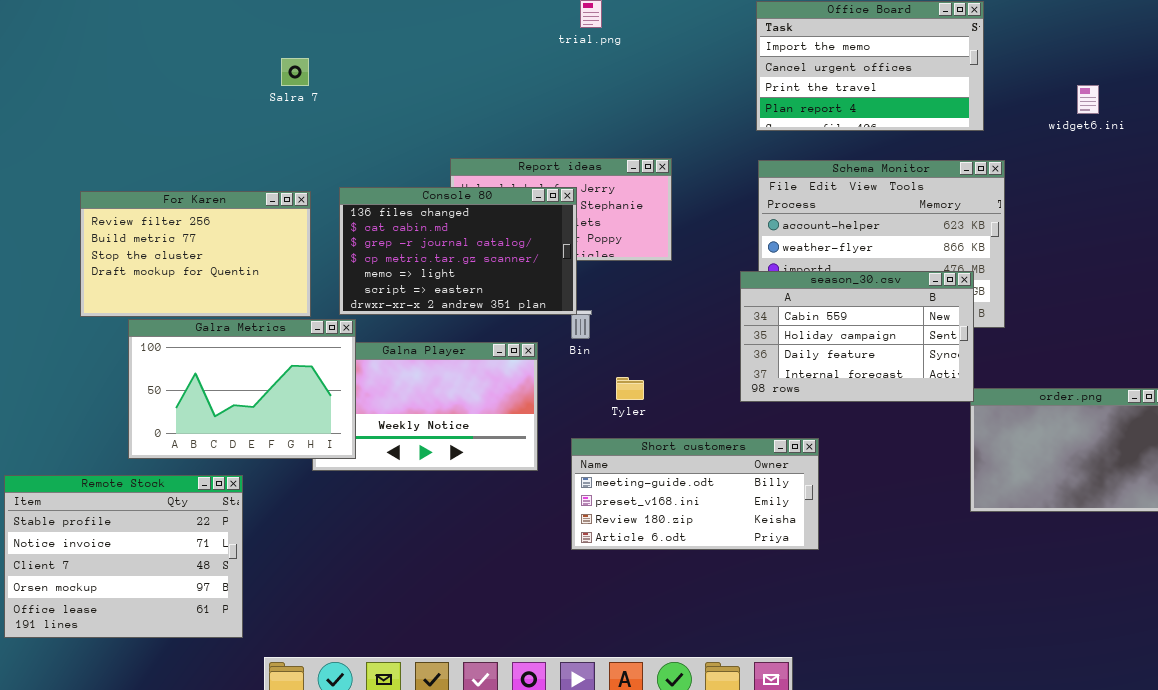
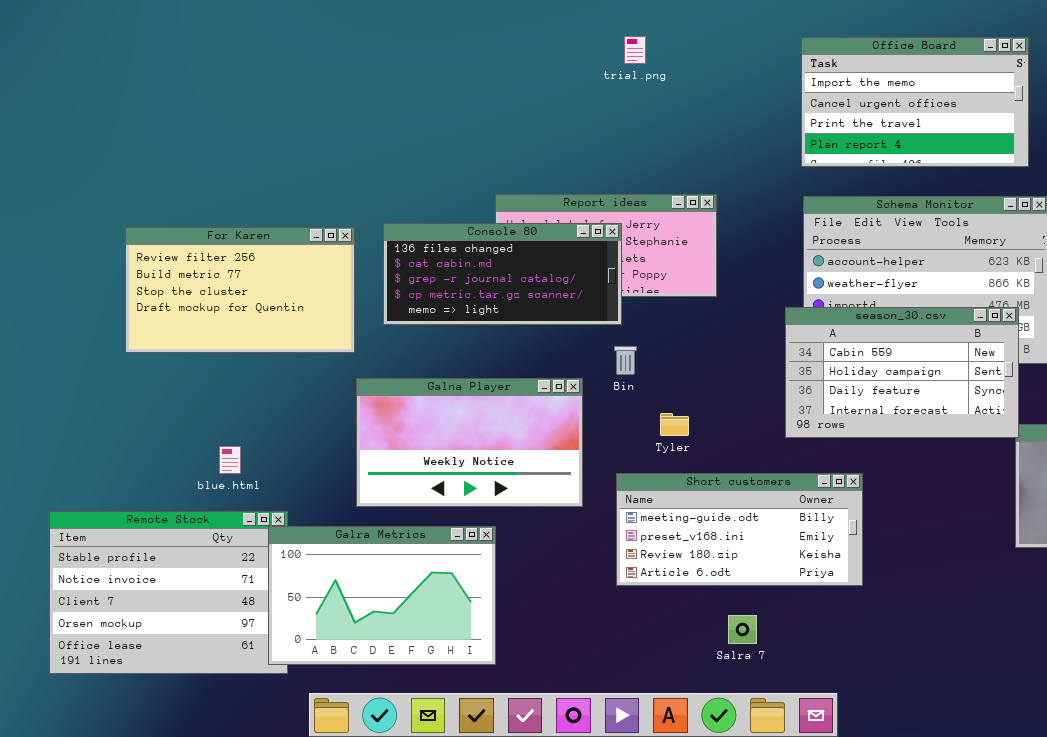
Salra 7: [281,58,309,86] -> [728,615,757,644], moved
Console 80: [339,187,577,315] -> [383,223,622,325], resized
Galra Metrics: [128,319,356,459] -> [268,526,496,665], moved

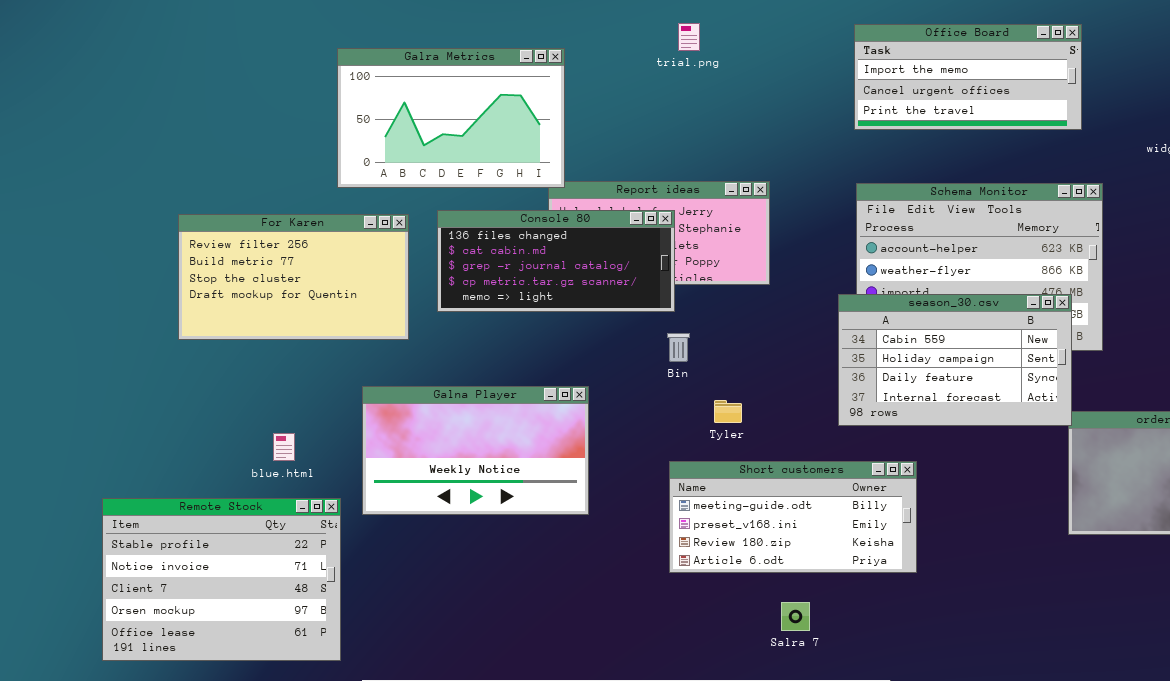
Office Board: [801,37,1029,167] -> [854,24,1082,130], resized
Galna Player: [356,378,583,507] -> [362,386,589,515], moved
Galra Metrics: [268,526,496,665] -> [337,48,565,188], moved

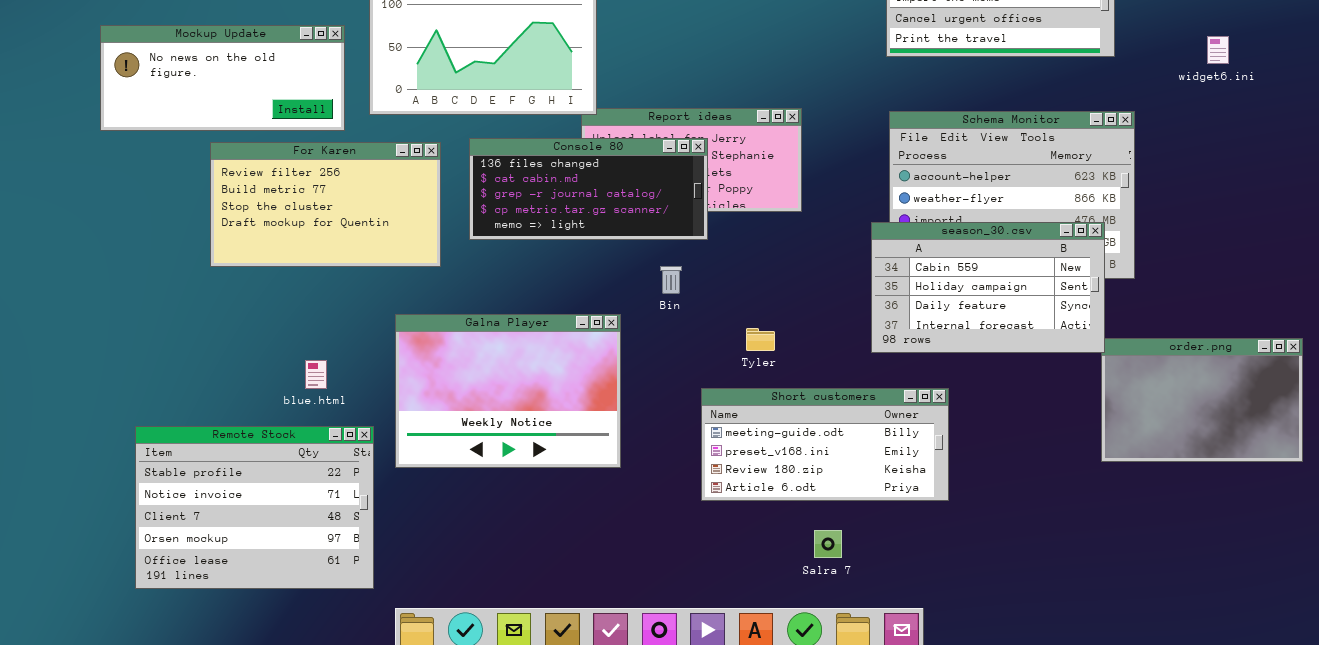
Mockup Update: none -> [100,25,345,131], opened
Bin: [667,333,690,362] -> [660,266,682,294], moved
Galna Player: [362,386,589,515] -> [395,314,621,468], resized

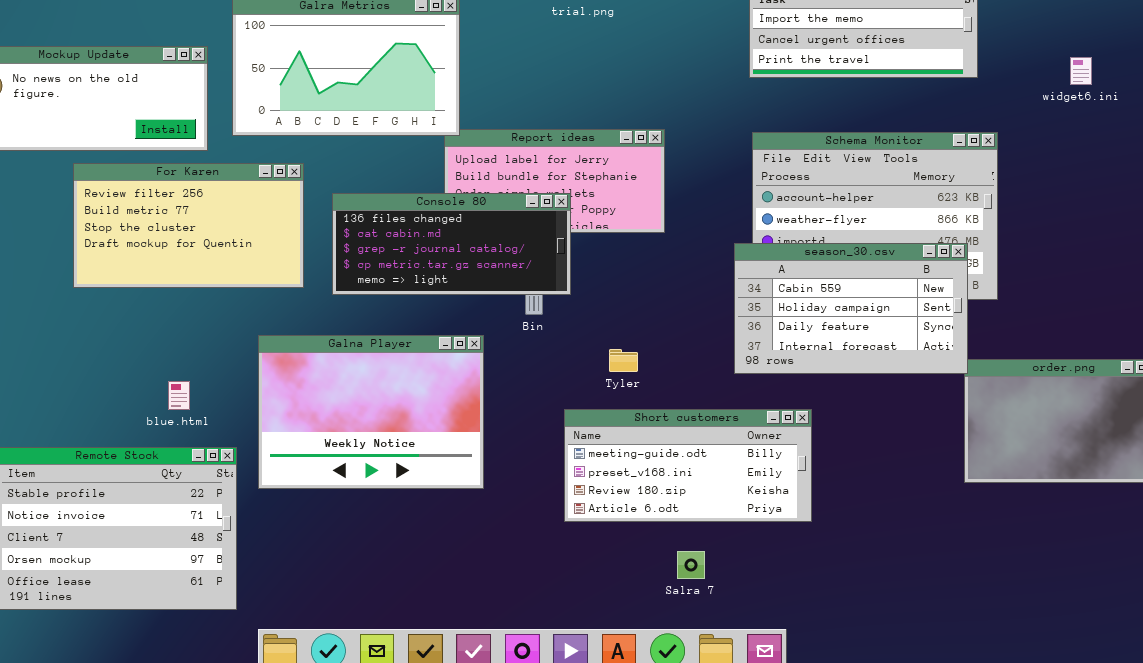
Console 80: [469,138,708,240] -> [332,193,571,295], moved

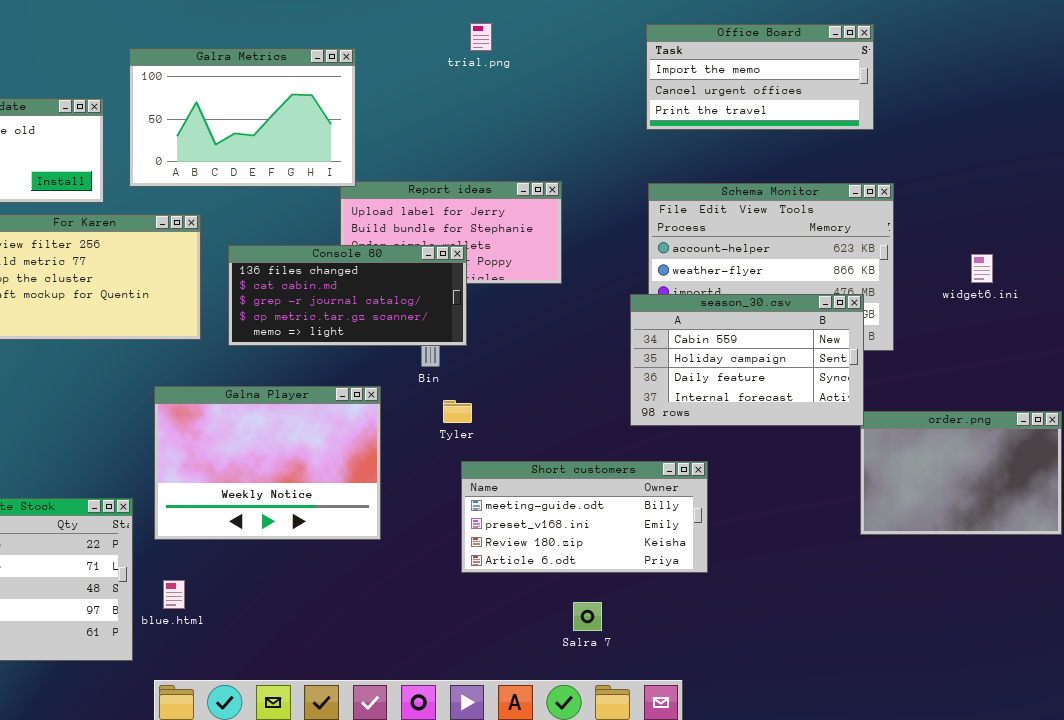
widget6.ini: [1070,57,1092,85] -> [971,254,993,283], moved
Tyler: [609,349,638,372] -> [443,400,472,423], moved
blue.html: [168,381,190,410] -> [163,580,185,609], moved

